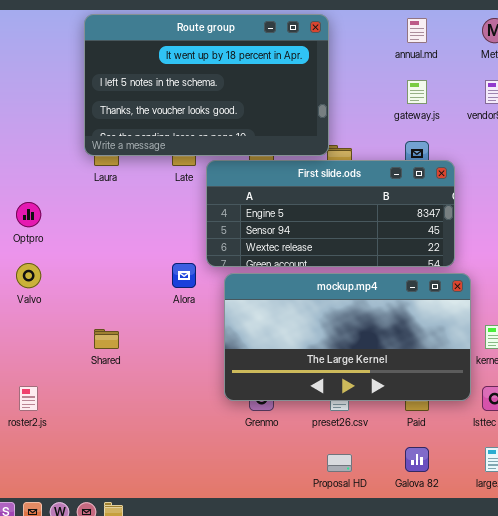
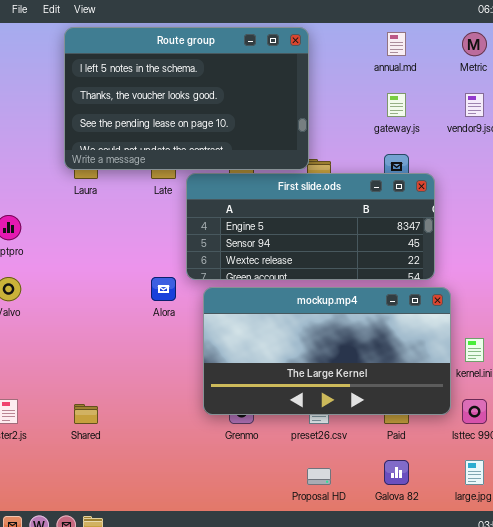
Route group: [84,14,329,156] -> [64,27,309,170], scrolled down 1 row
Shared: [94,329,119,349] -> [74,404,98,424], moved

